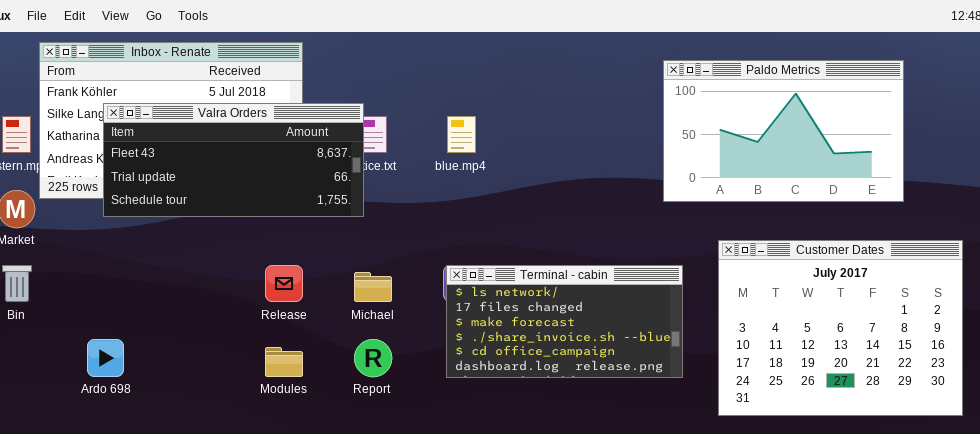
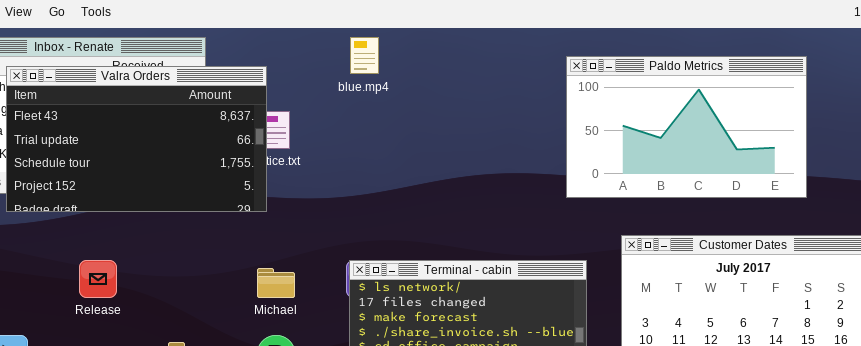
Valra Orders: [103,103,364,217] -> [6,66,267,212], resized
blue.mp4: [447,116,476,153] -> [350,37,379,74], moved
Release: [265,265,303,302] -> [79,260,117,298], moved

